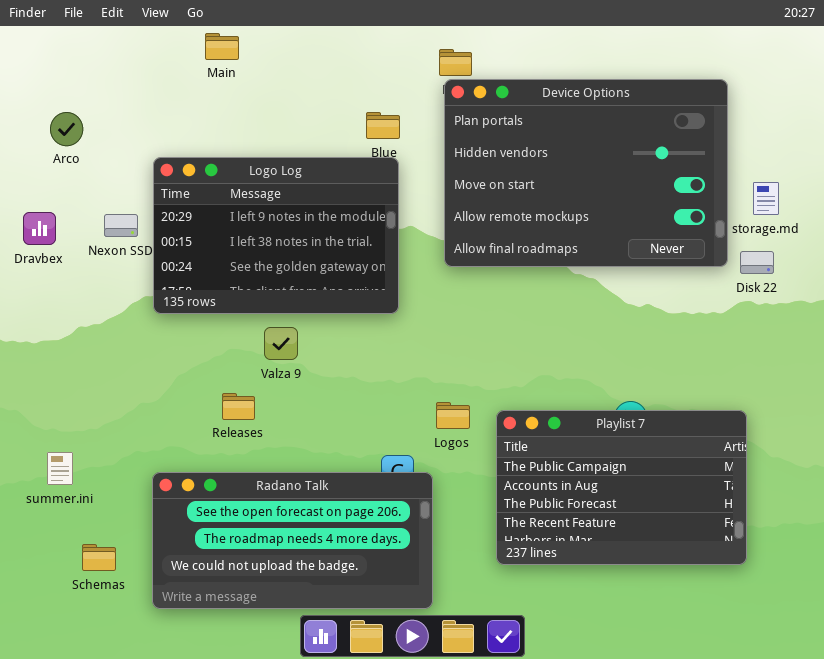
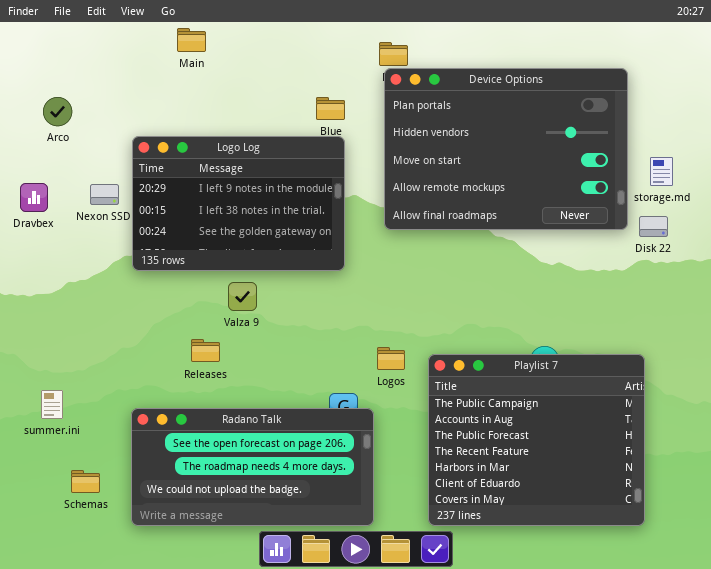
Playlist 7: [496,410,747,565] -> [428,354,645,526], resized

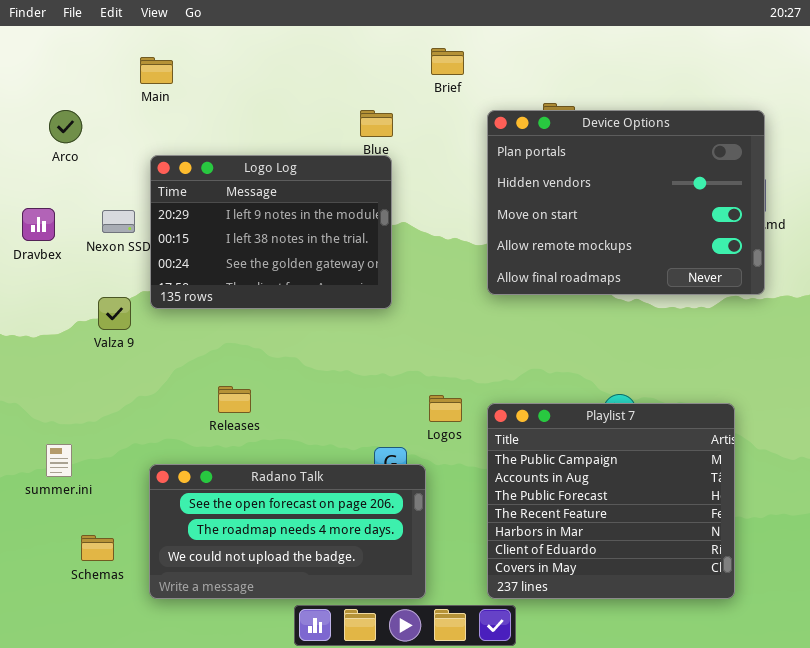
Main: [177,28,206,52] -> [140,57,173,84], moved
Device Options: [384,68,628,230] -> [487,110,765,295], moved
Valza 9: [228,282,257,311] -> [98,297,131,330], moved

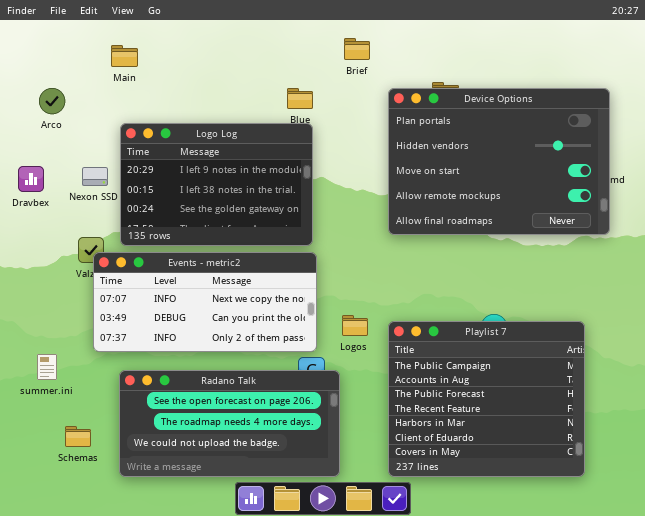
Events - metric2: none -> [93,252,317,352], opened

